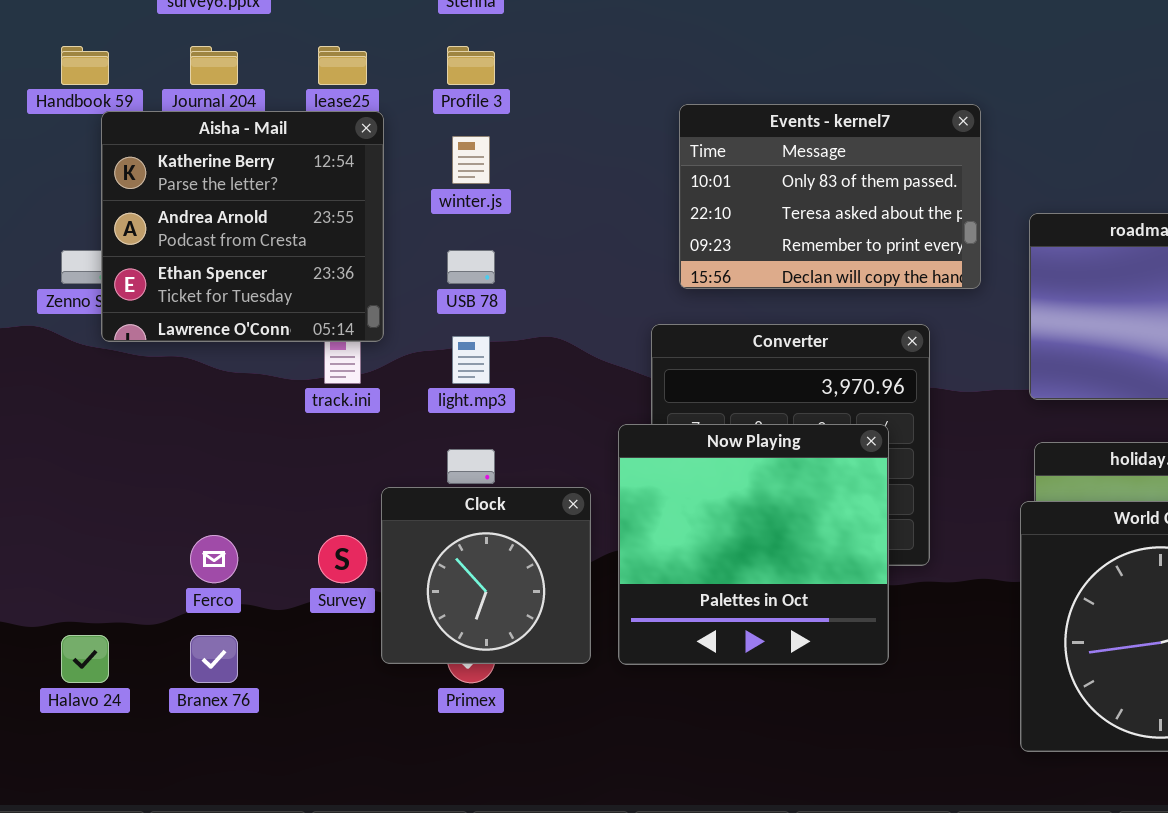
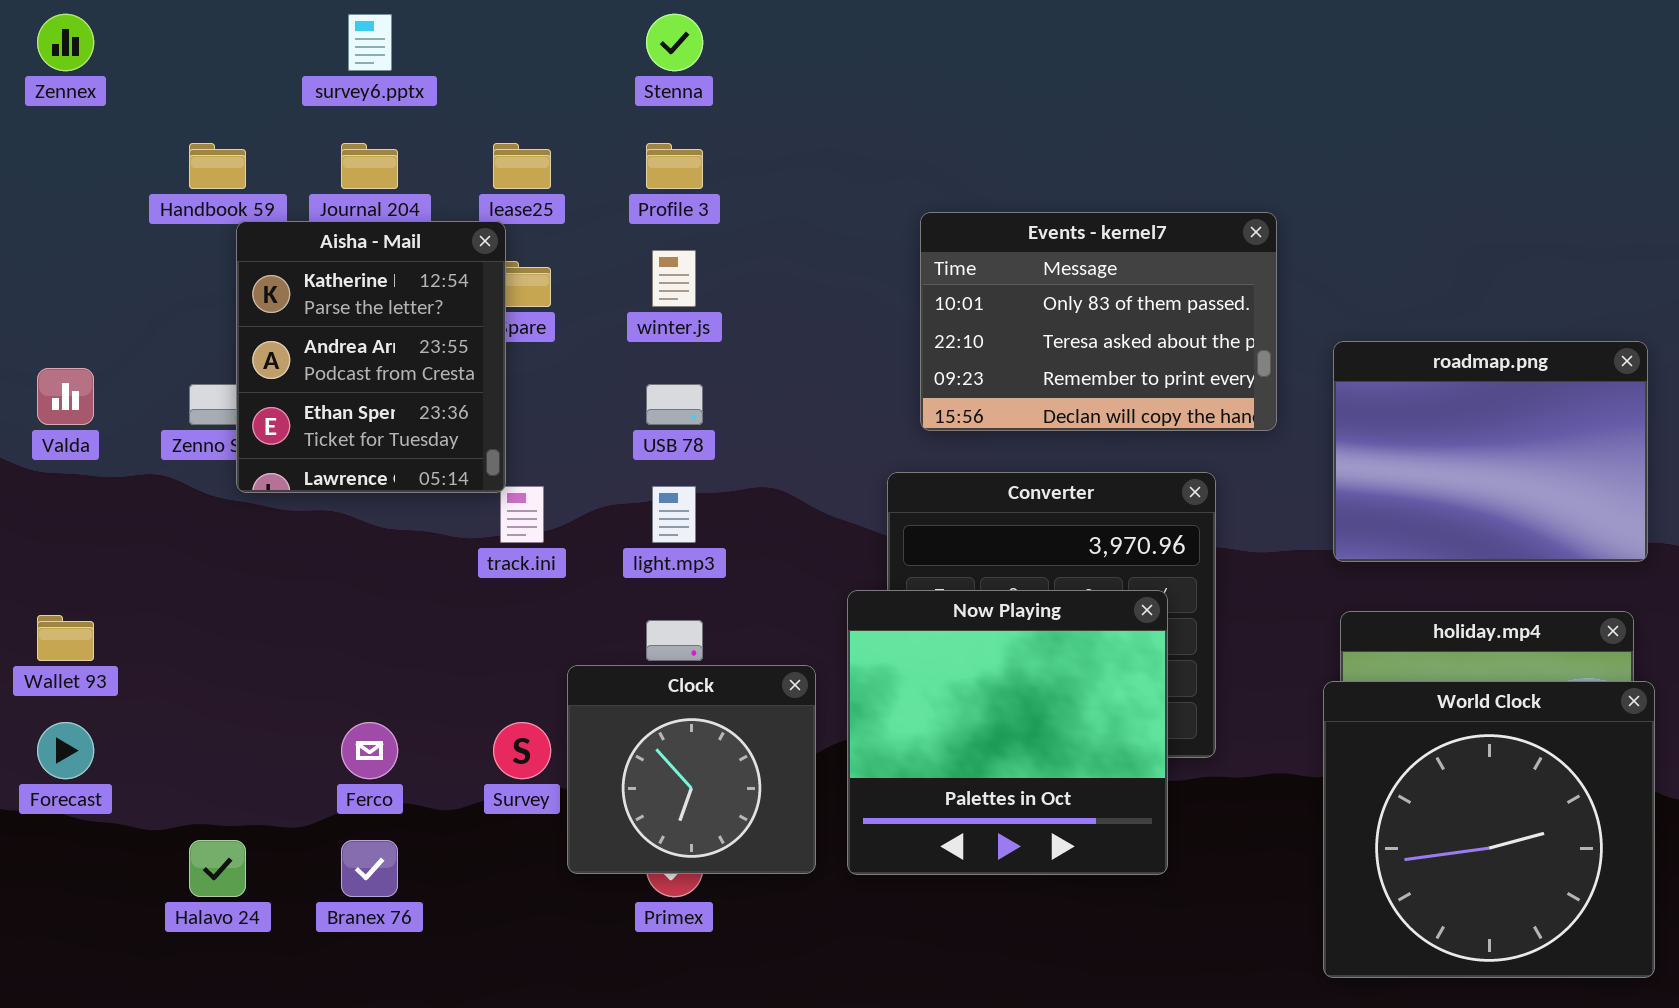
Aisha - Mail: [101,111,384,342] -> [236,221,506,493], resized

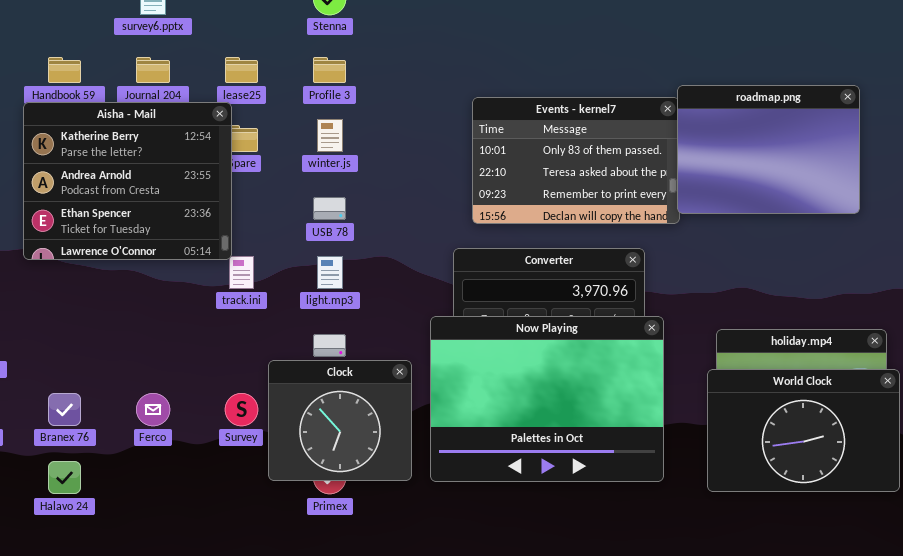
Aisha - Mail: [236,221,506,493] -> [23,102,232,260], resized
roadmap.png: [1333,341,1648,562] -> [677,85,860,214], moved
Now Playing: [847,590,1168,875] -> [430,316,664,482], resized
World Clock: [1323,681,1655,978] -> [707,369,900,492], resized
Branex 76: [341,840,398,897] -> [48,393,81,426], moved

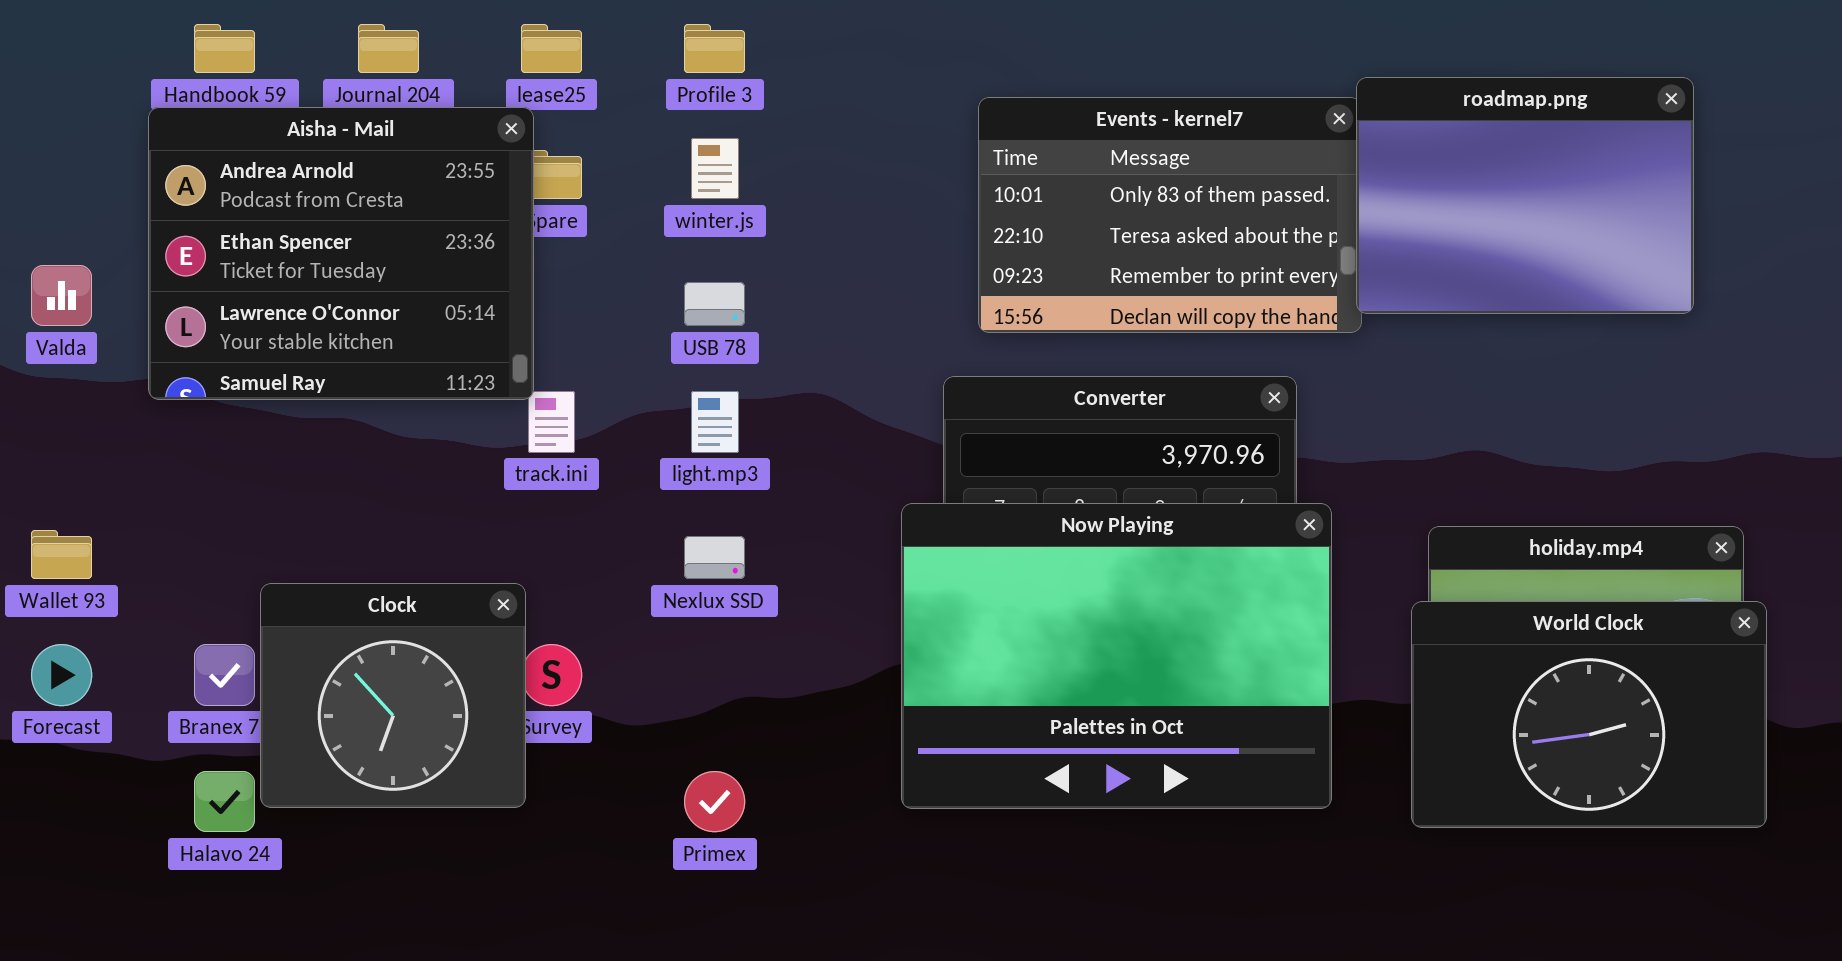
Aisha - Mail: [23,102,232,260] -> [148,107,534,400], scrolled down 1 row
Clock: [268,360,412,481] -> [260,583,526,808], moved

